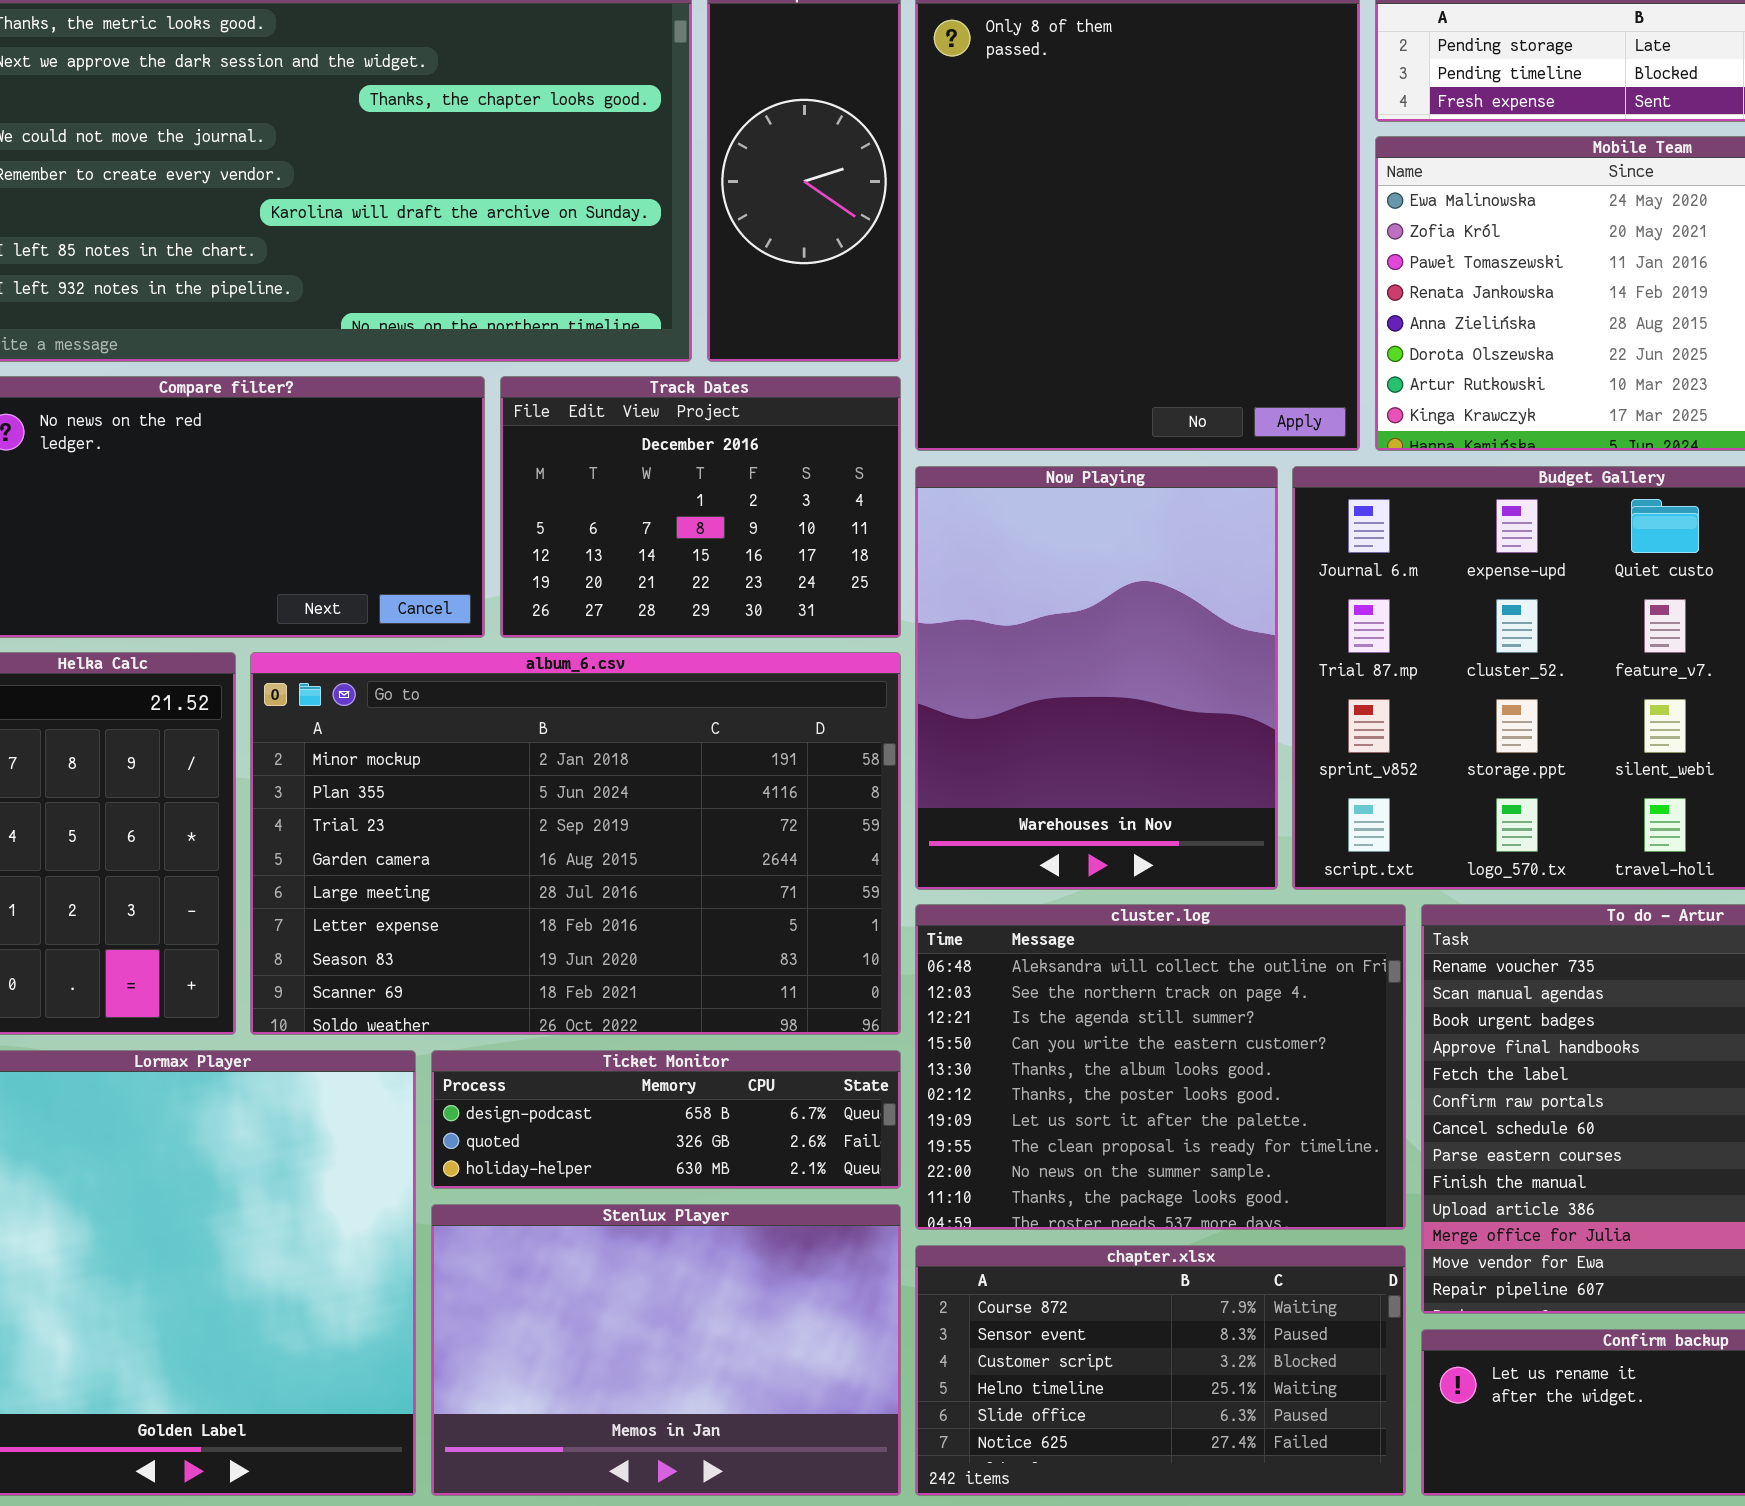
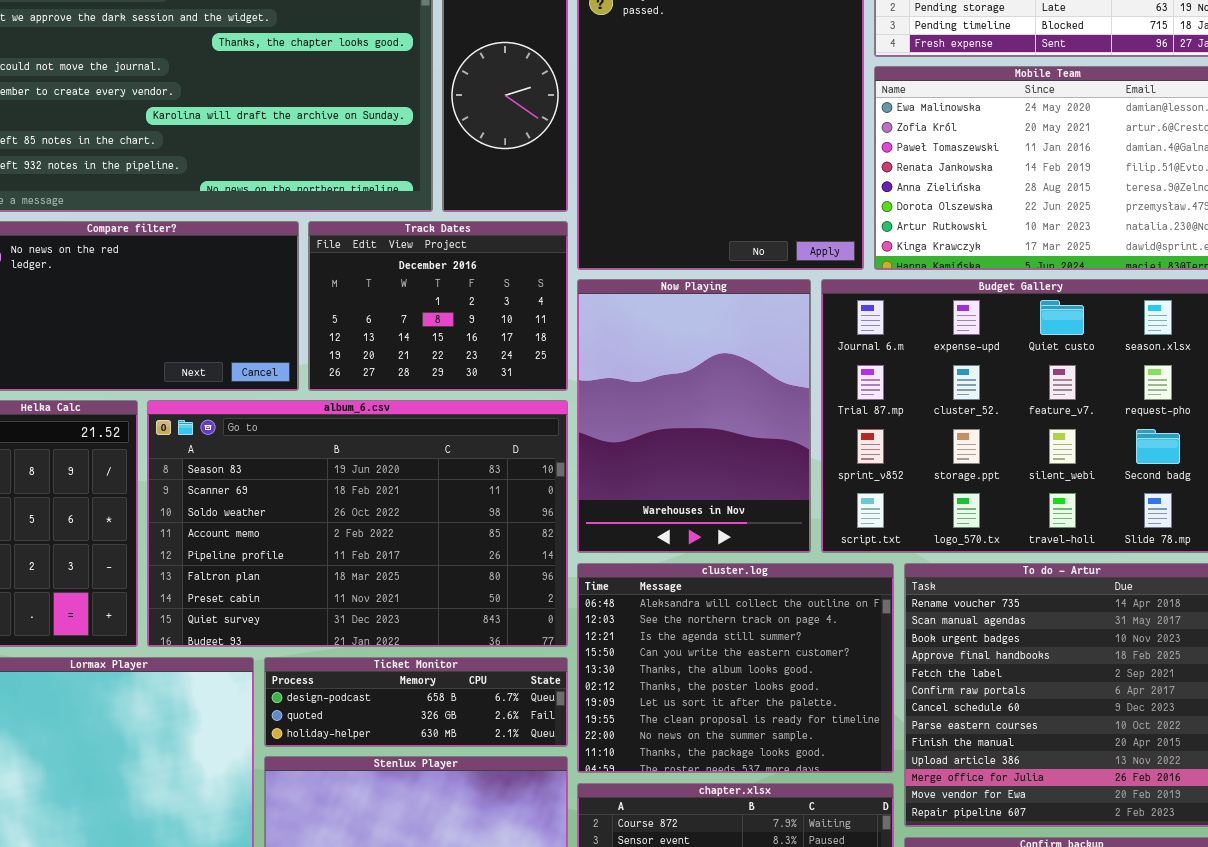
album_6.csv: [250,652,901,1035] -> [147,400,568,647], scrolled down 6 rows

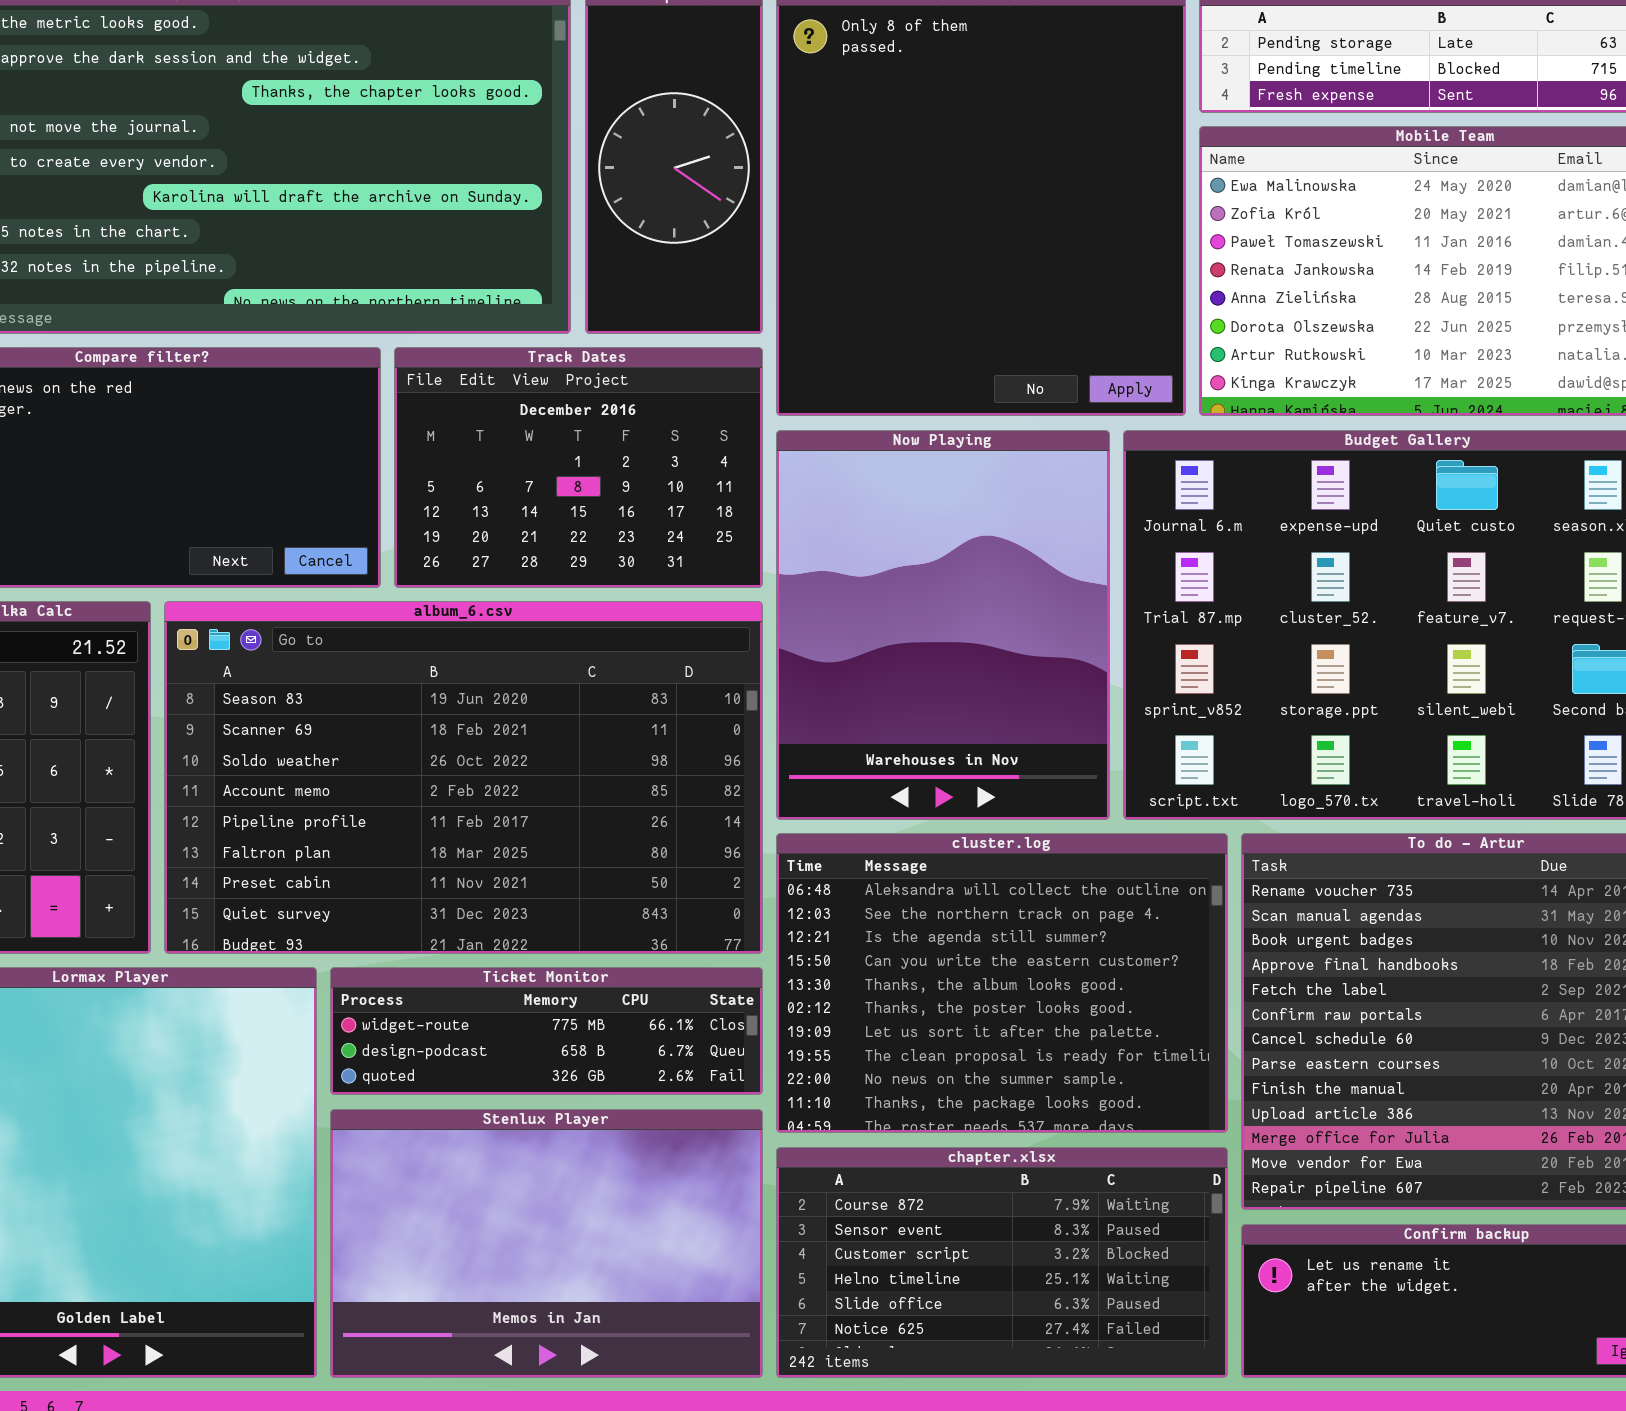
Ticket Monitor: [264,657,568,747] -> [330,967,763,1095], scrolled up 1 row

